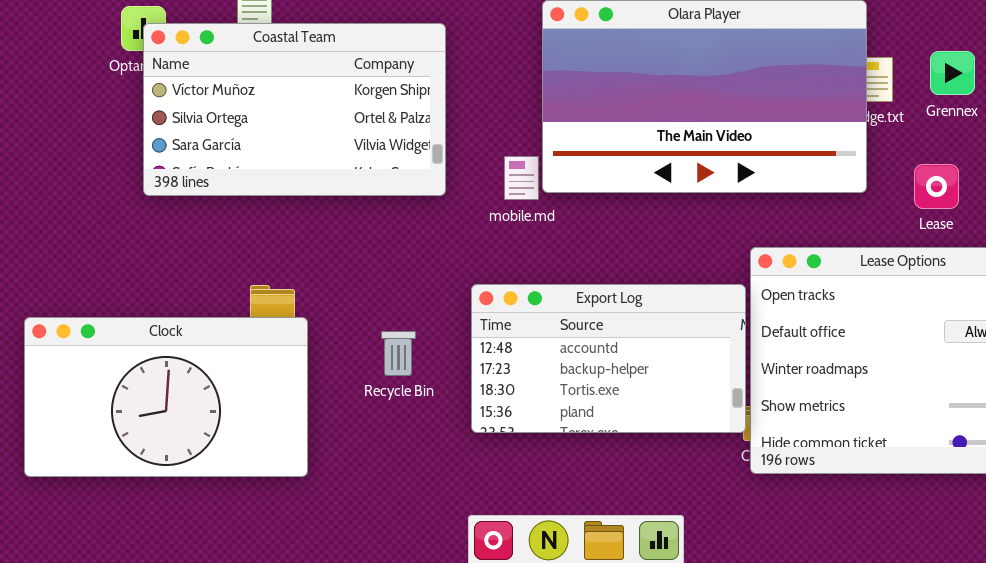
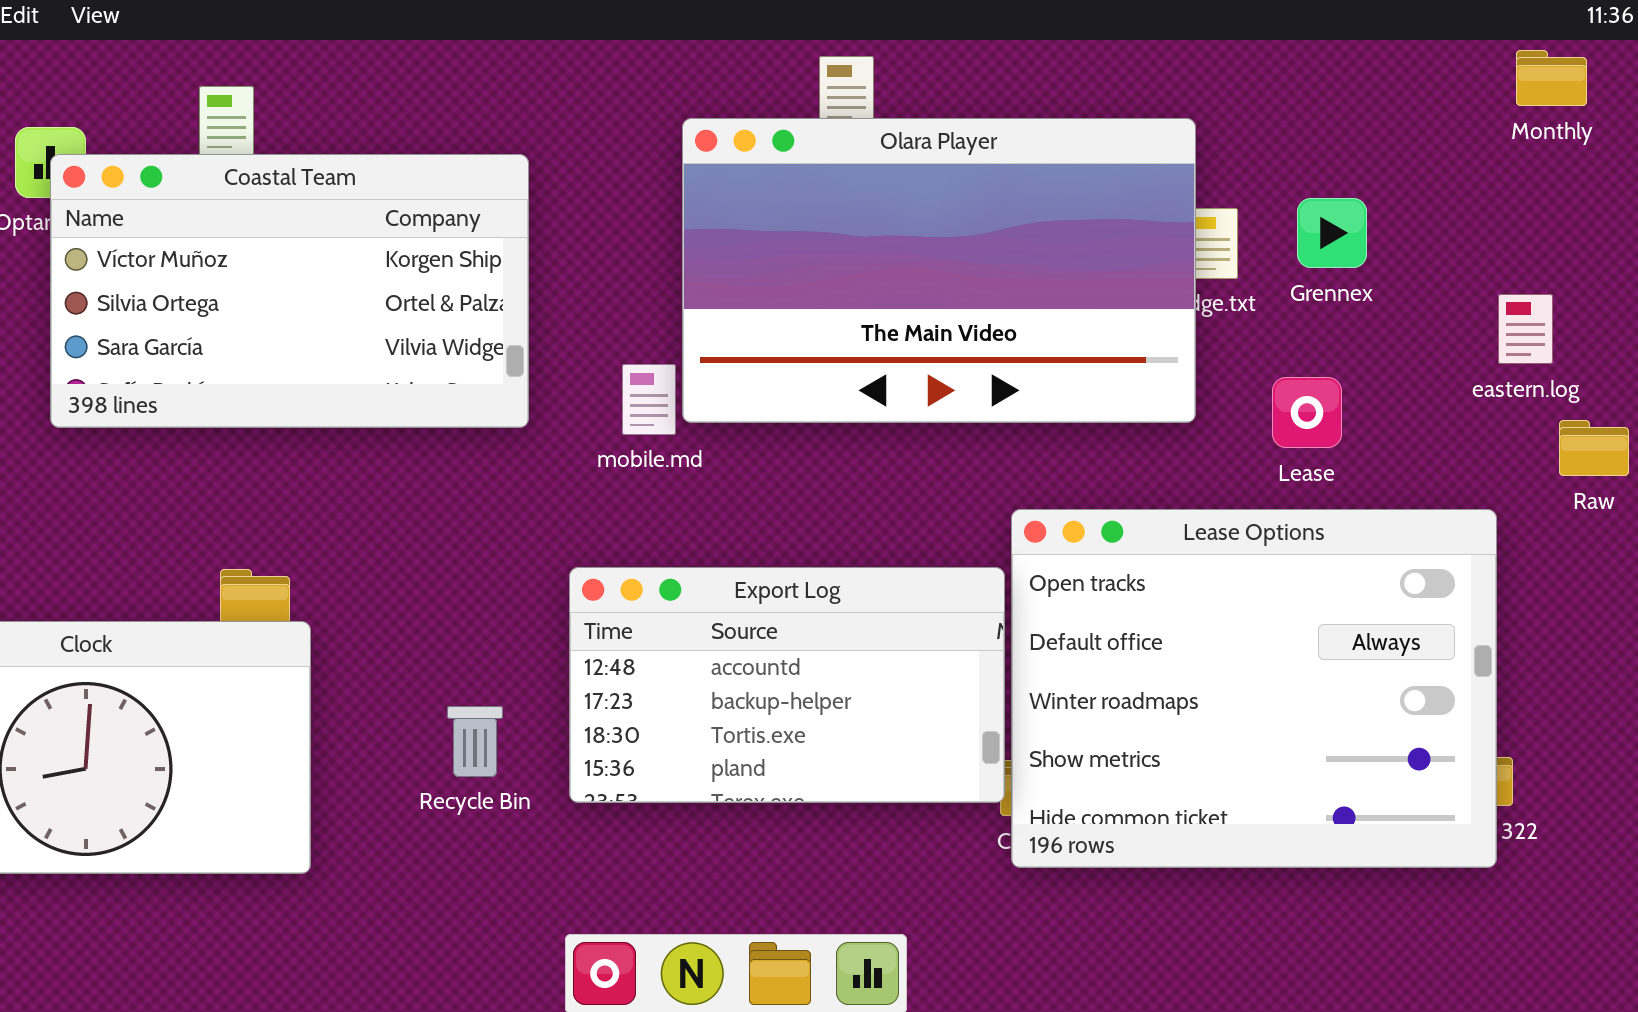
Recycle Bin: [381,331,416,376] -> [447,706,503,777], moved

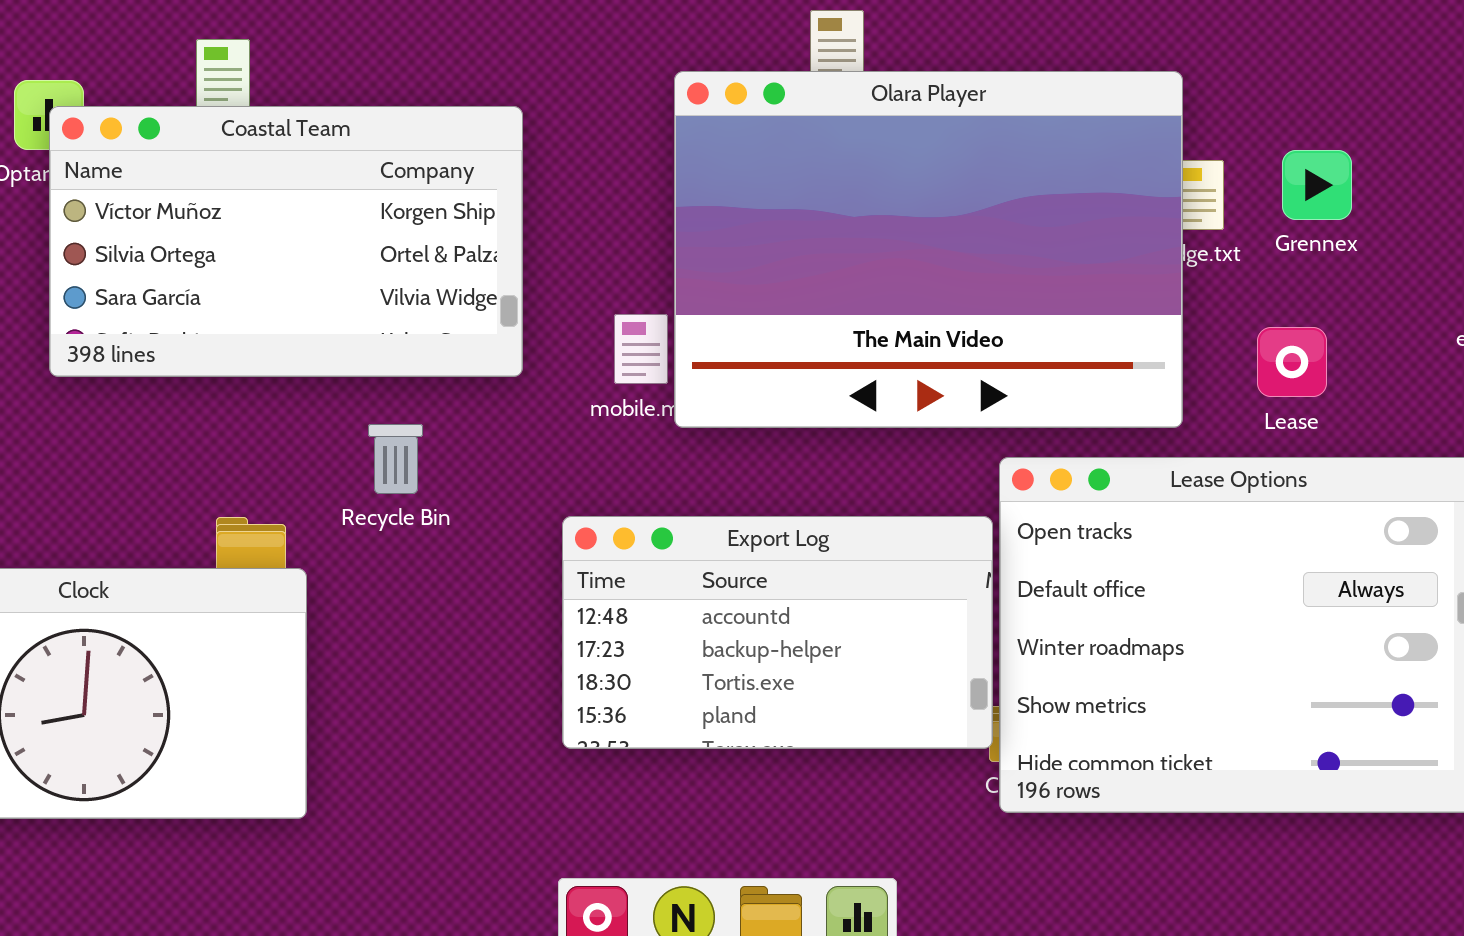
Olara Player: [682,118,1196,423] -> [674,71,1183,428], resized
Recycle Bin: [447,706,503,777] -> [368,424,423,494], moved

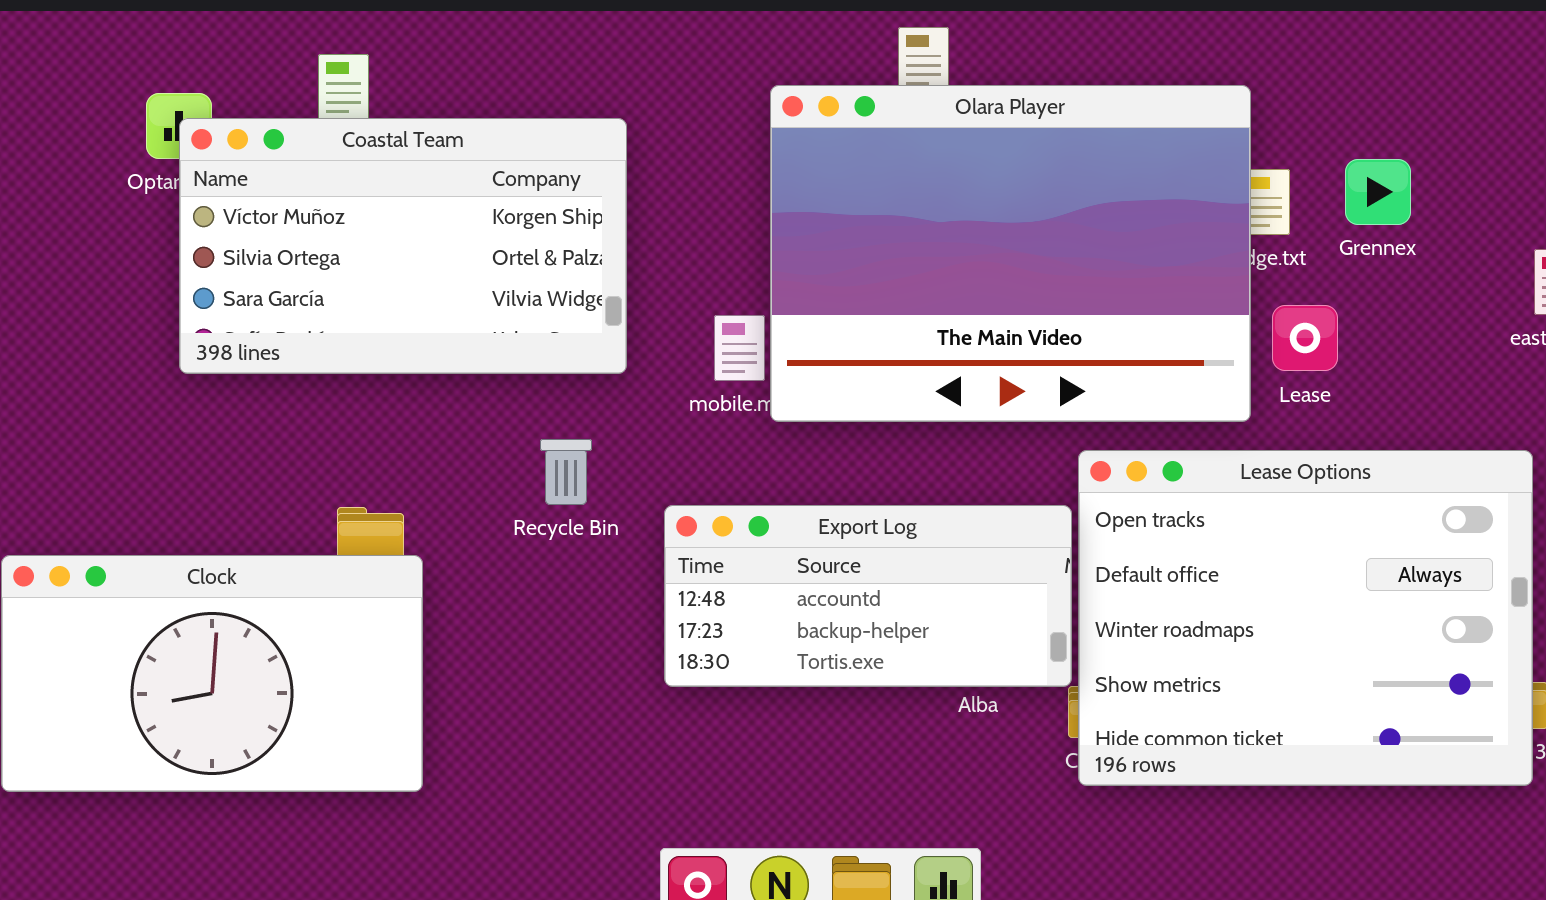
Lease: [1257,327,1327,397] -> [1272,305,1338,371], moved
Recycle Bin: [368,424,423,494] -> [540,439,592,505], moved
Export Log: [562,516,993,749] -> [664,505,1072,687], resized

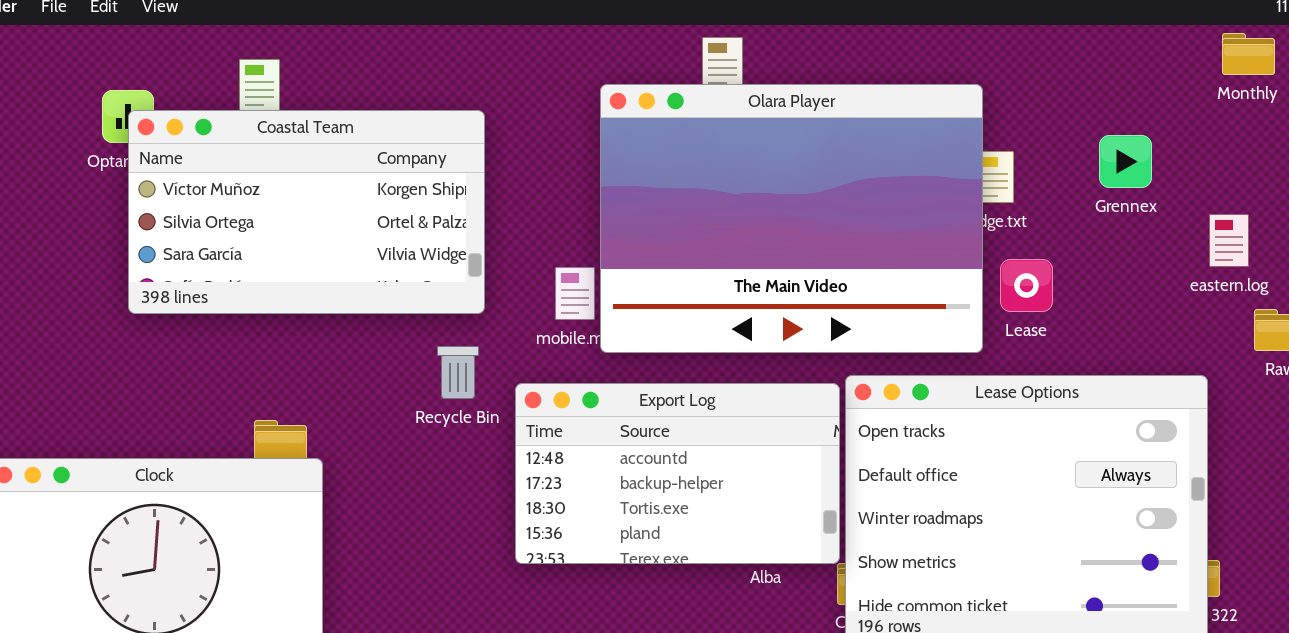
Grennex: [1345,159,1411,225] -> [1099,135,1152,188], moved
Recycle Bin: [540,439,592,505] -> [437,346,479,399], moved
Export Log: [664,505,1072,687] -> [515,383,840,564], resized

